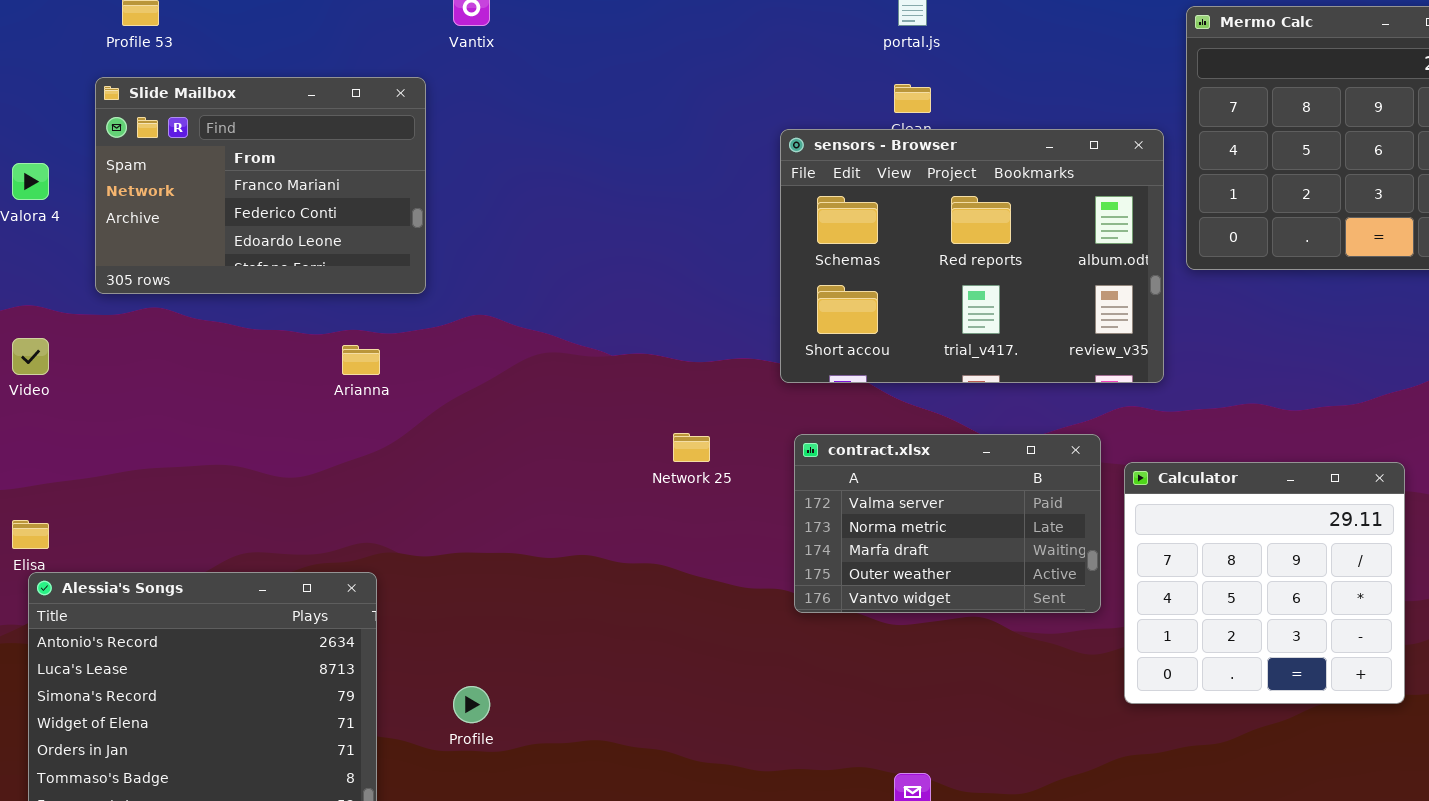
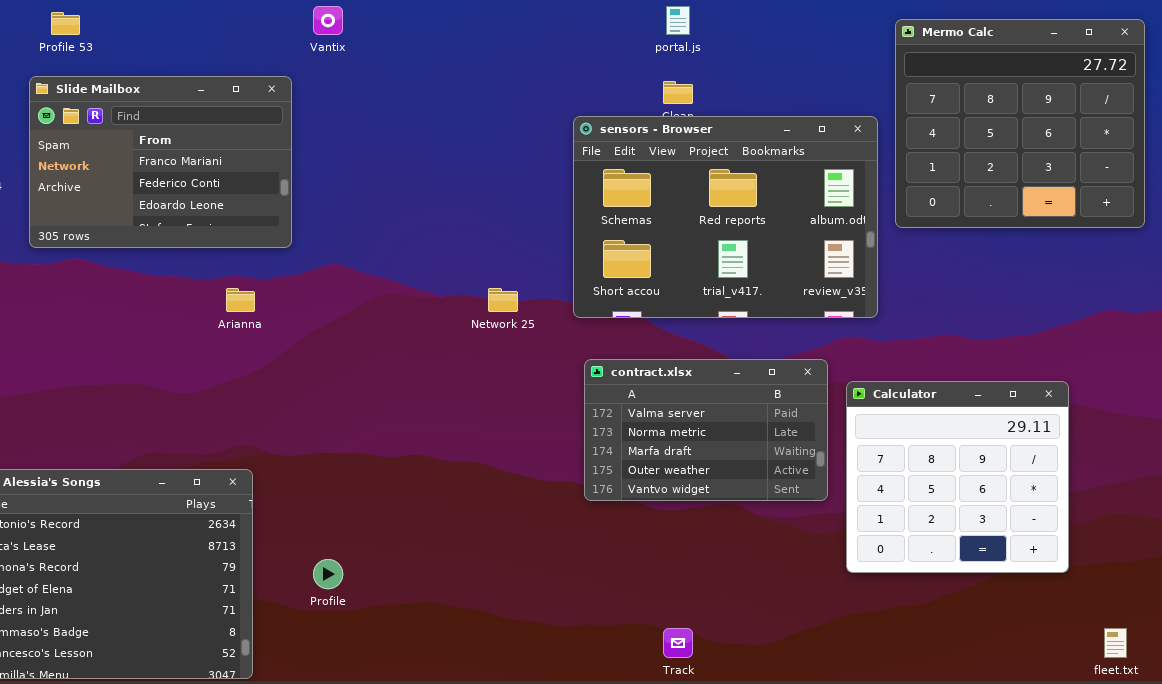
Network 25: [673,433,710,462] -> [488,288,518,312], moved

